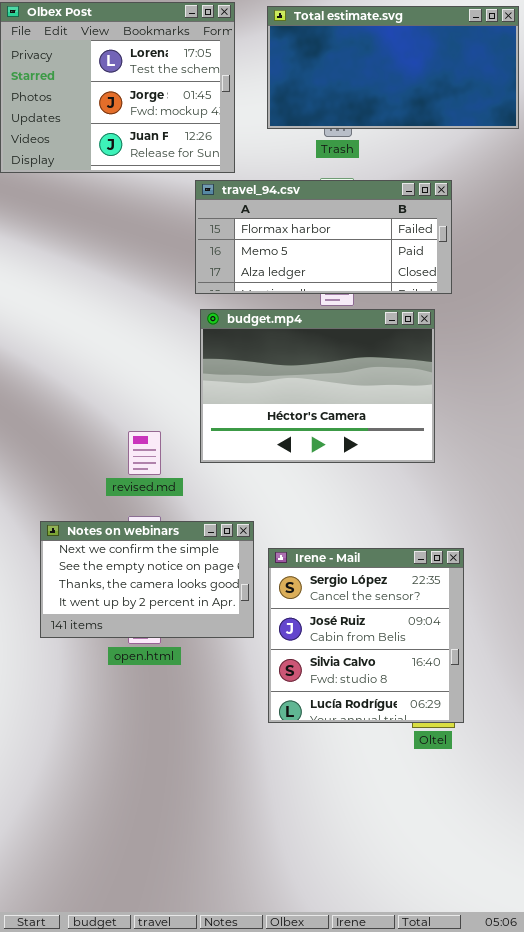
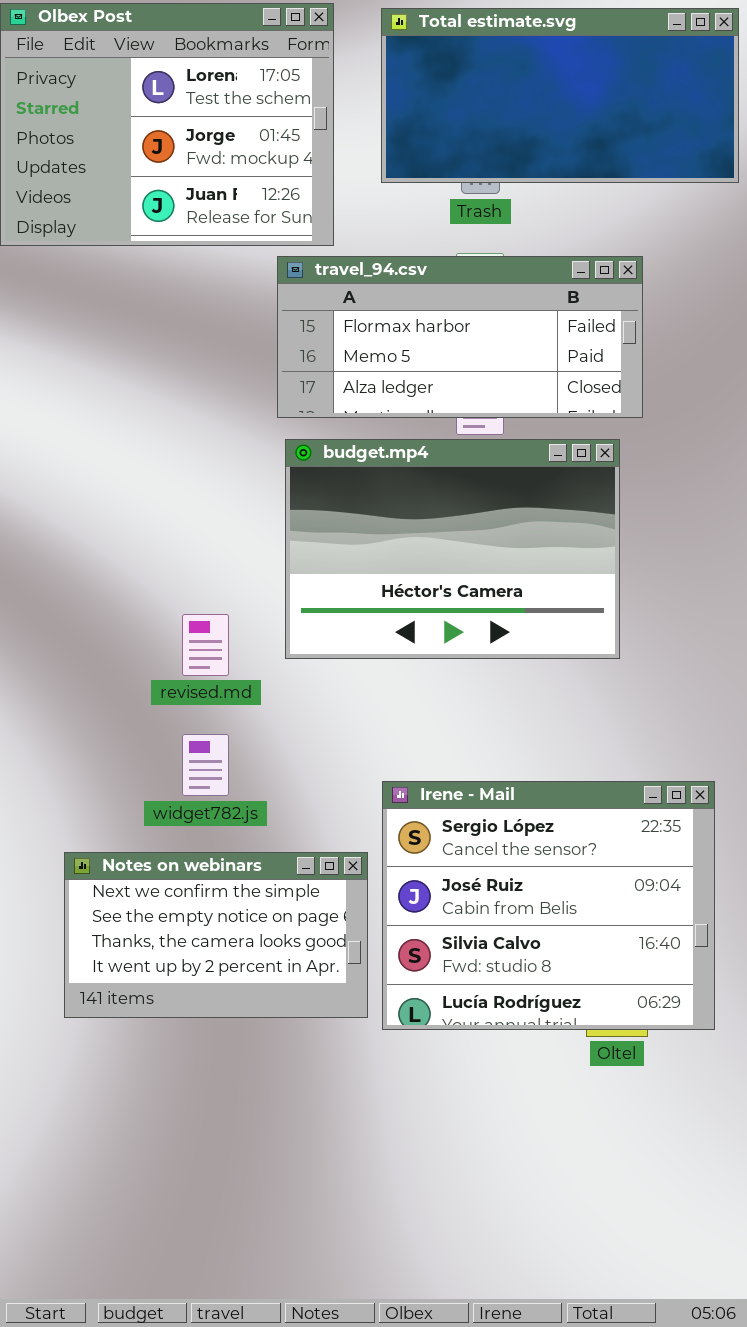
Notes on webinars: [40,521,254,638] -> [64,852,368,1018], moved
Irene - Mail: [268,548,464,723] -> [382,781,715,1030], resized

